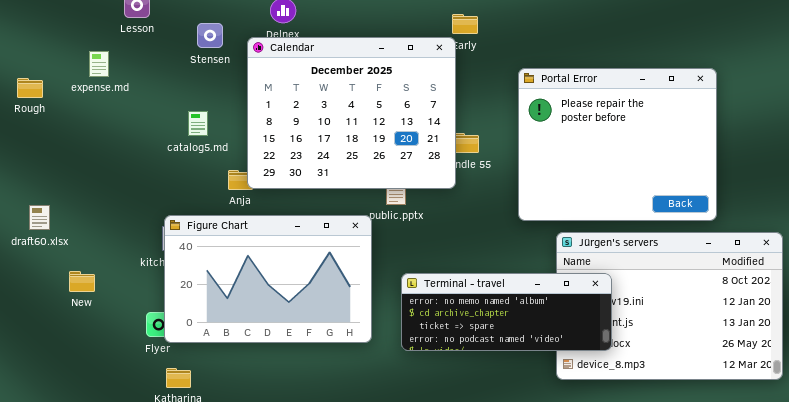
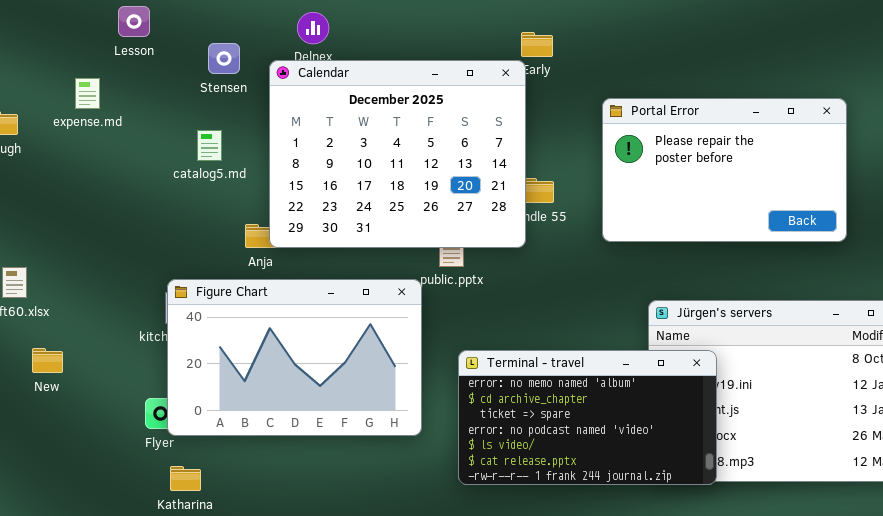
Portal Error: [518,68,717,221] -> [602,98,847,242], resized
catalog5.md: [188,111,208,136] -> [197,130,222,161], moved
New: [69,271,95,292] -> [32,348,63,373], moved
Terminal - travel: [401,273,612,351] -> [458,350,717,485], resized

